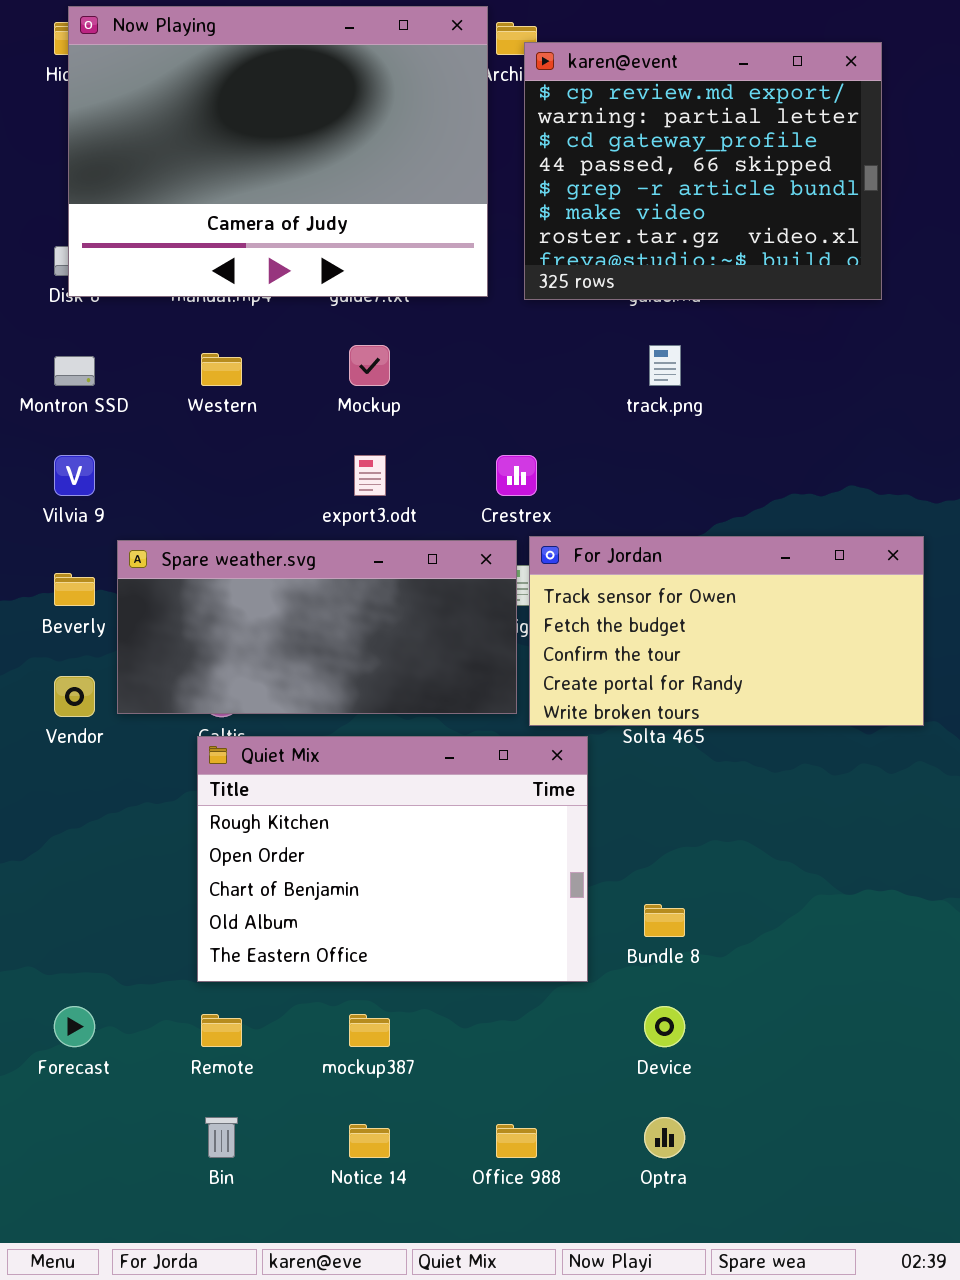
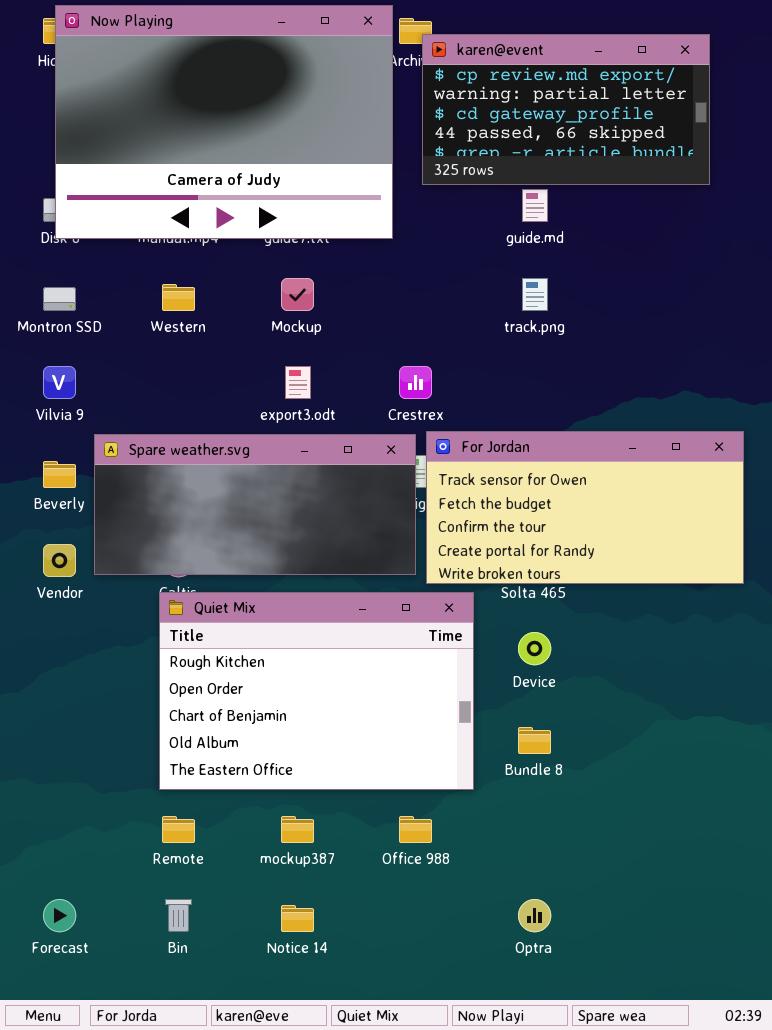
karen@event: [524,42,882,300] -> [422,34,710,185], resized
Forecast: [54,1006,95,1047] -> [43,899,76,932], moved
Device: [644,1006,685,1047] -> [518,632,551,665], moved
Office 988: [496,1124,537,1158] -> [399,816,432,843], moved

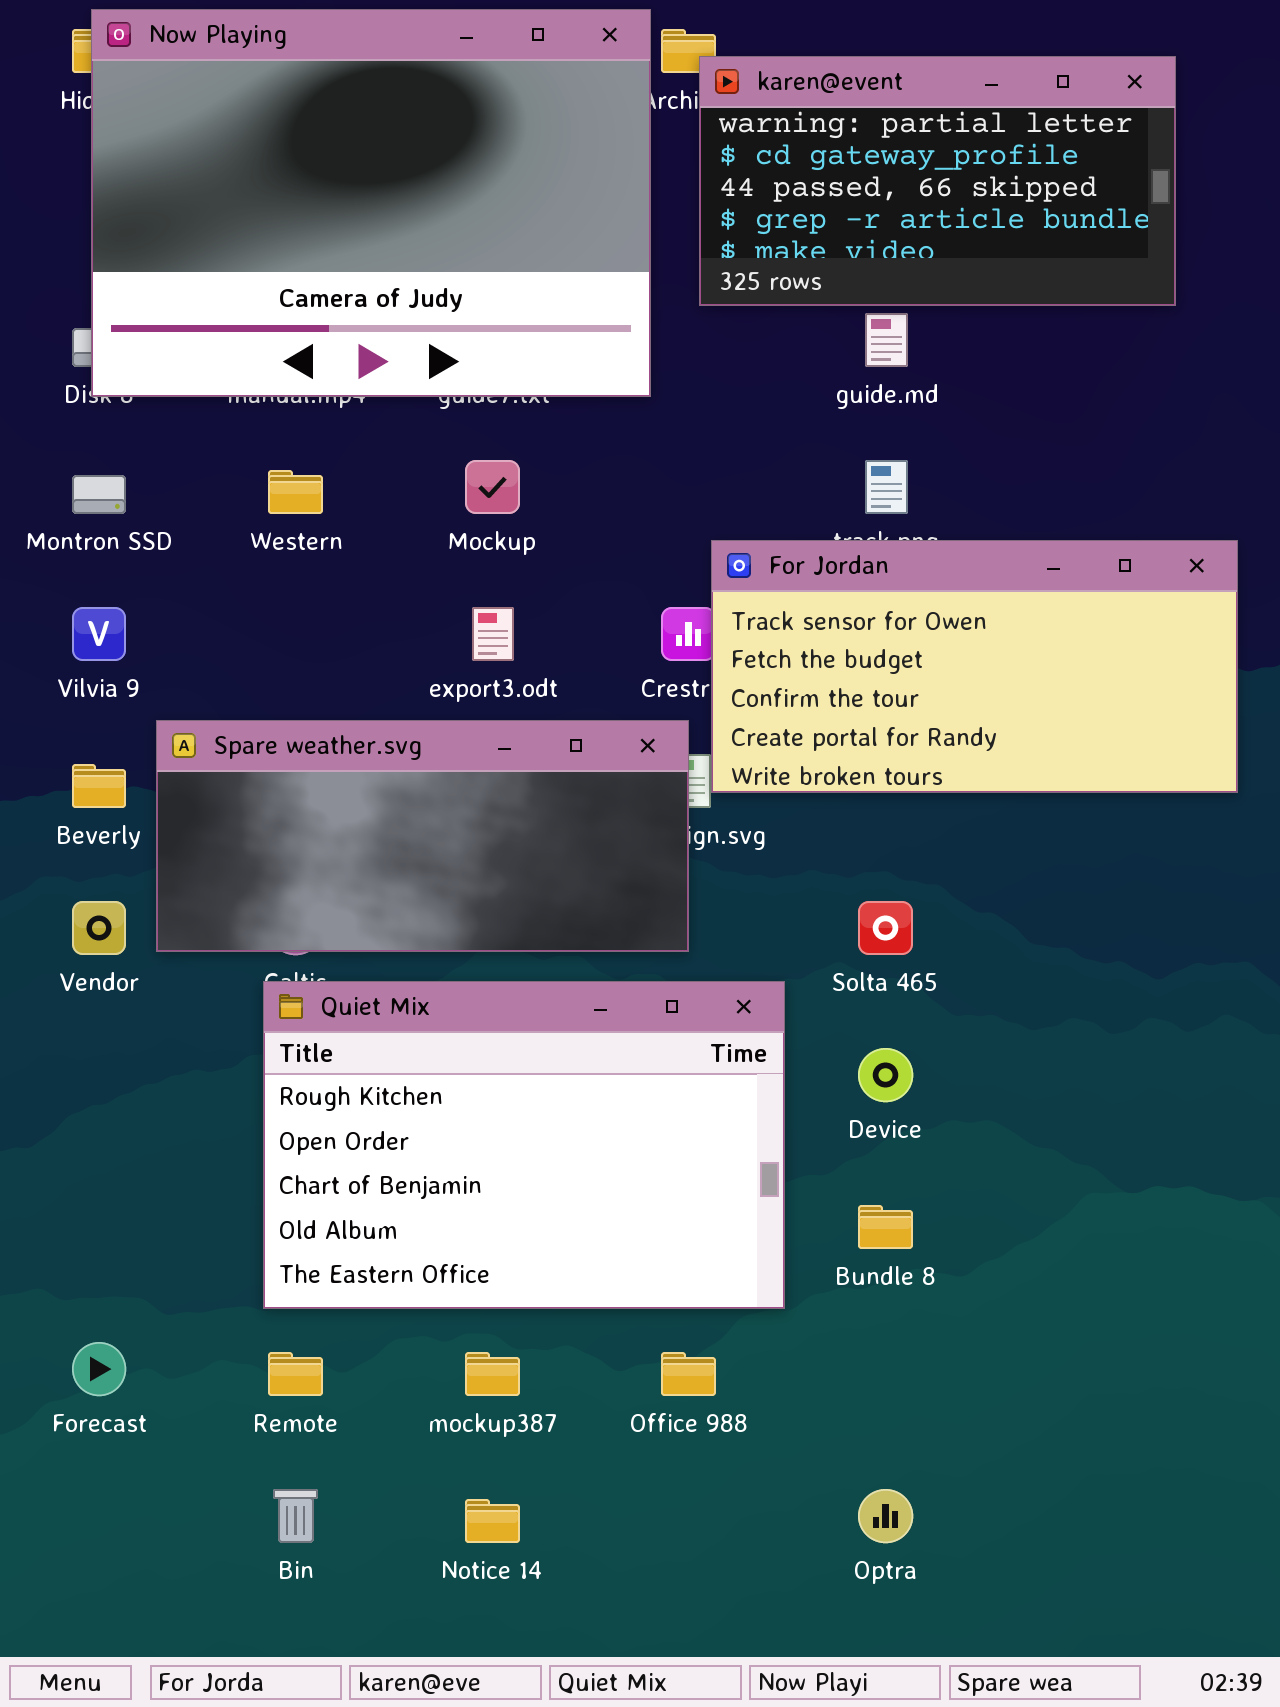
karen@event: [422,34,710,185] -> [699,56,1176,306], scrolled down 1 row
For Jordan: [426,431,744,584] -> [711,540,1238,793], moved
Forecast: [43,899,76,932] -> [72,1342,126,1396], moved

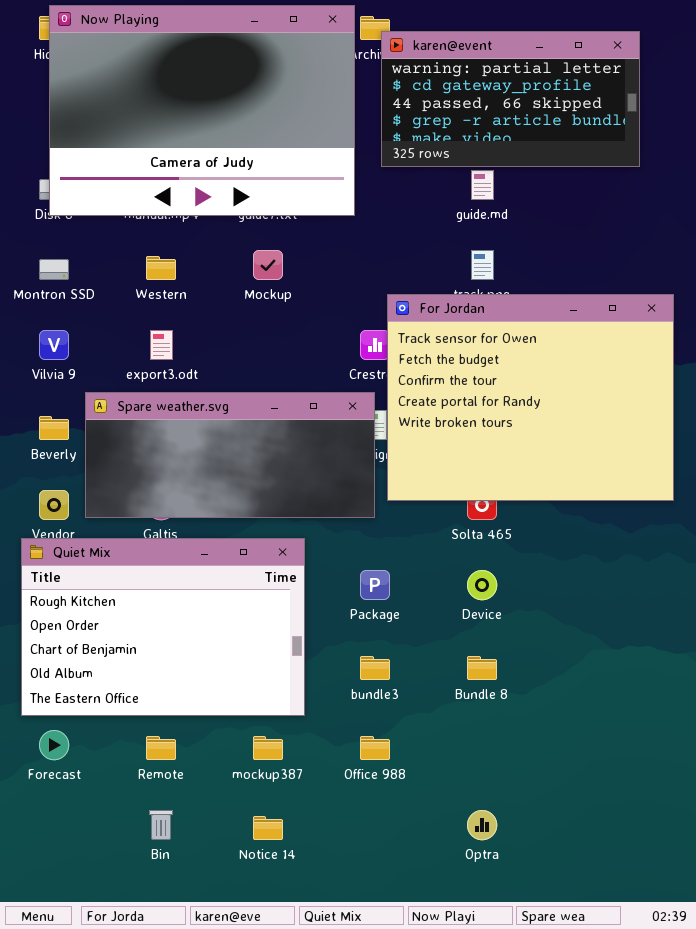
For Jordan: [711,540,1238,793] -> [387,294,674,501], resized
export3.odt: [472,607,514,661] -> [150,330,173,360], moved
Quiet Mix: [263,981,785,1309] -> [21,538,305,716], moved

